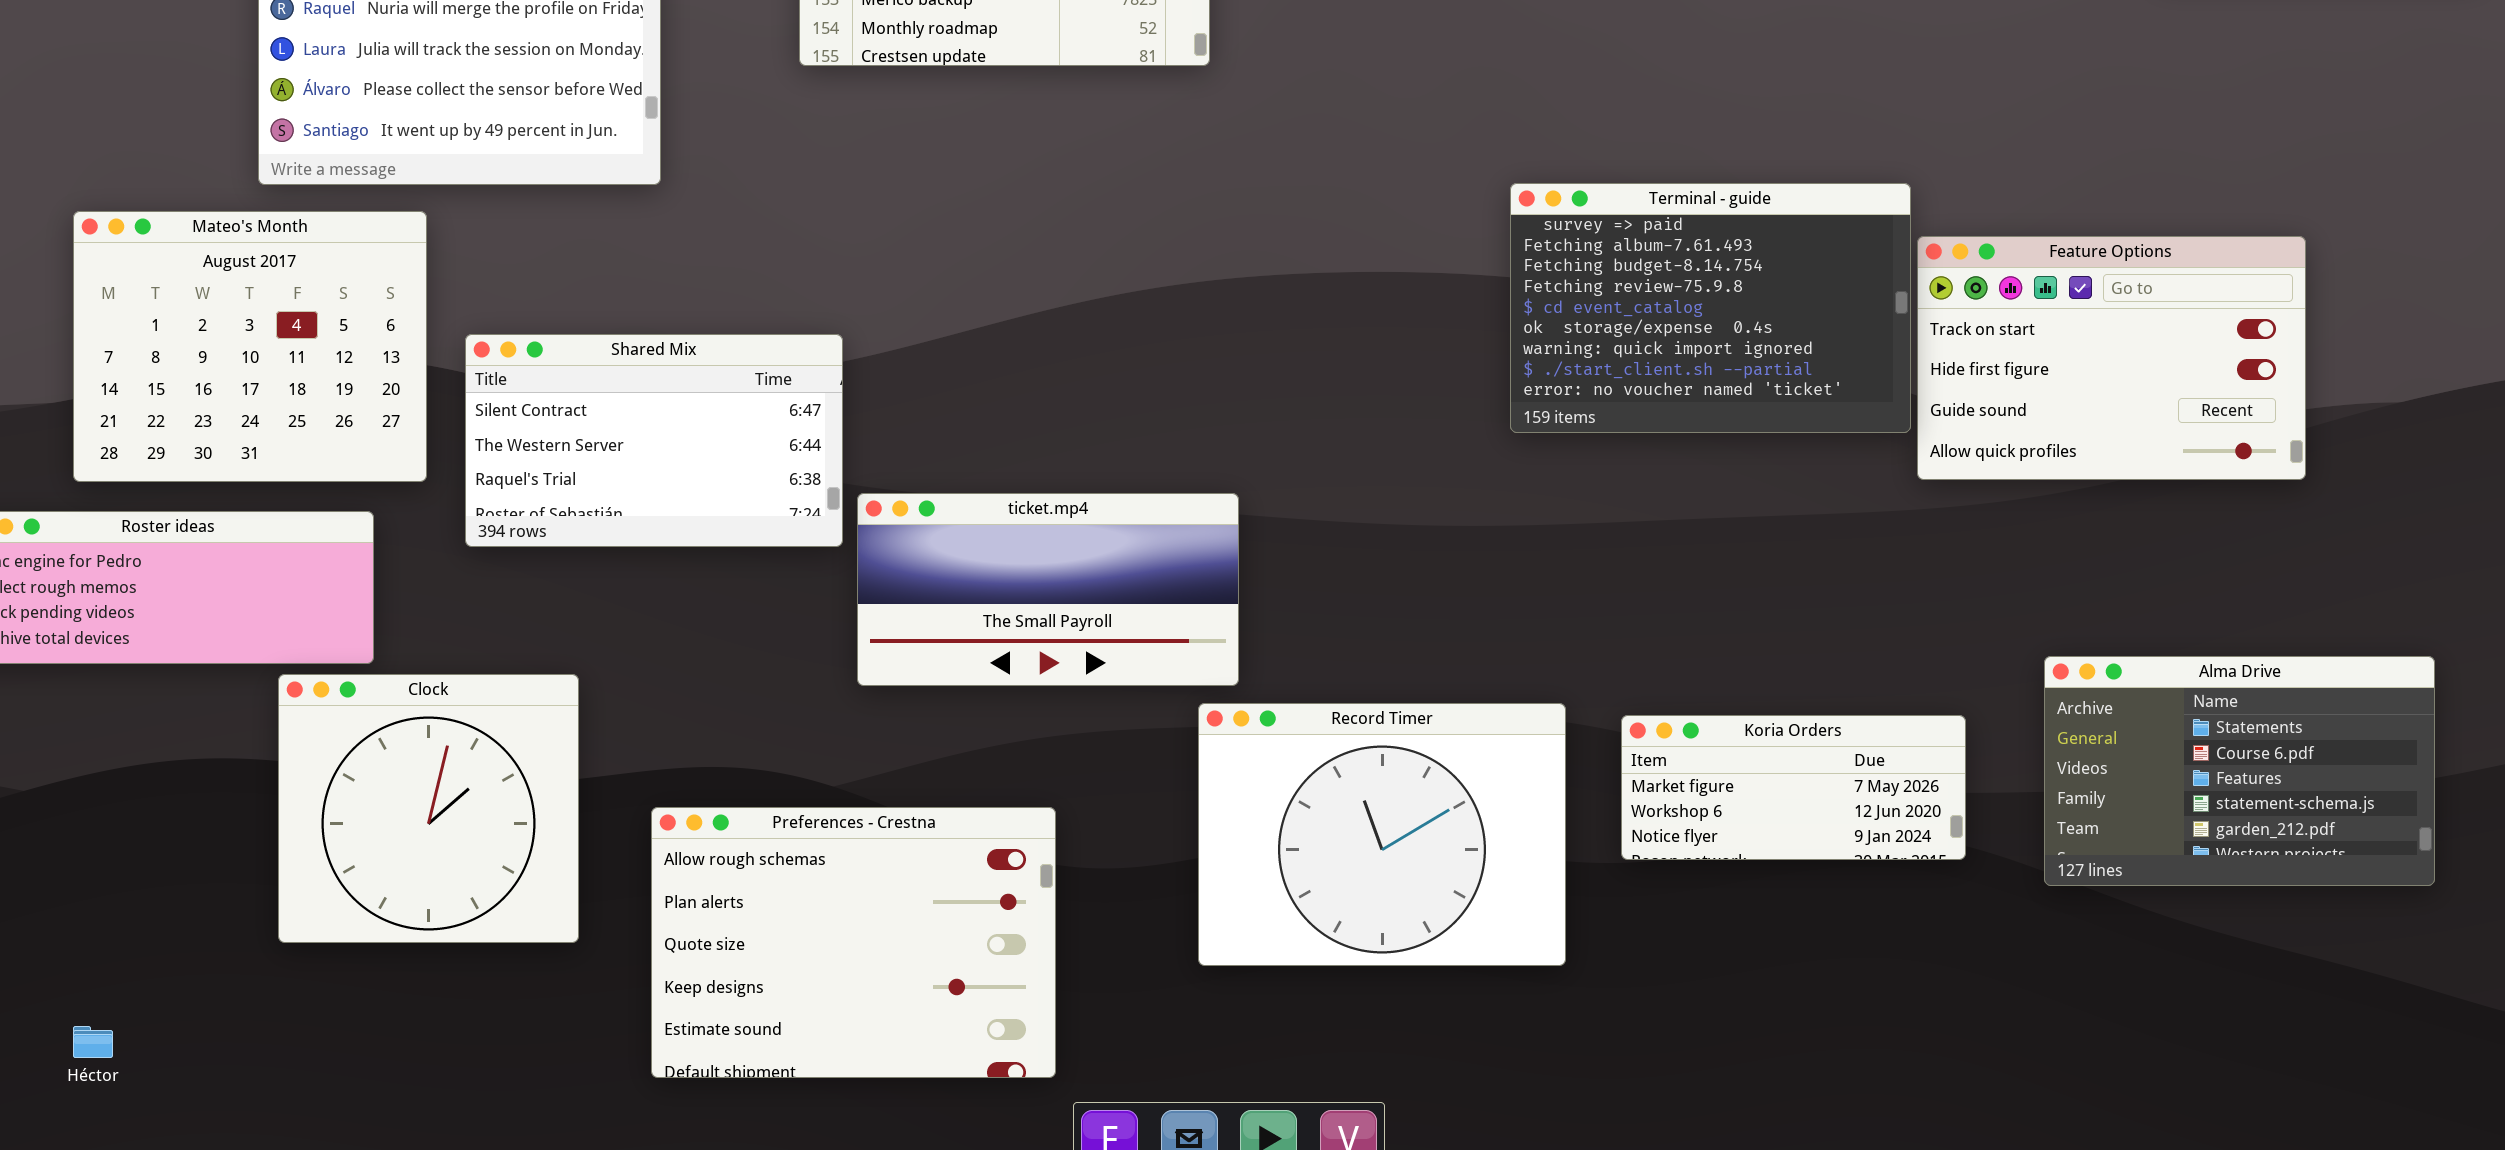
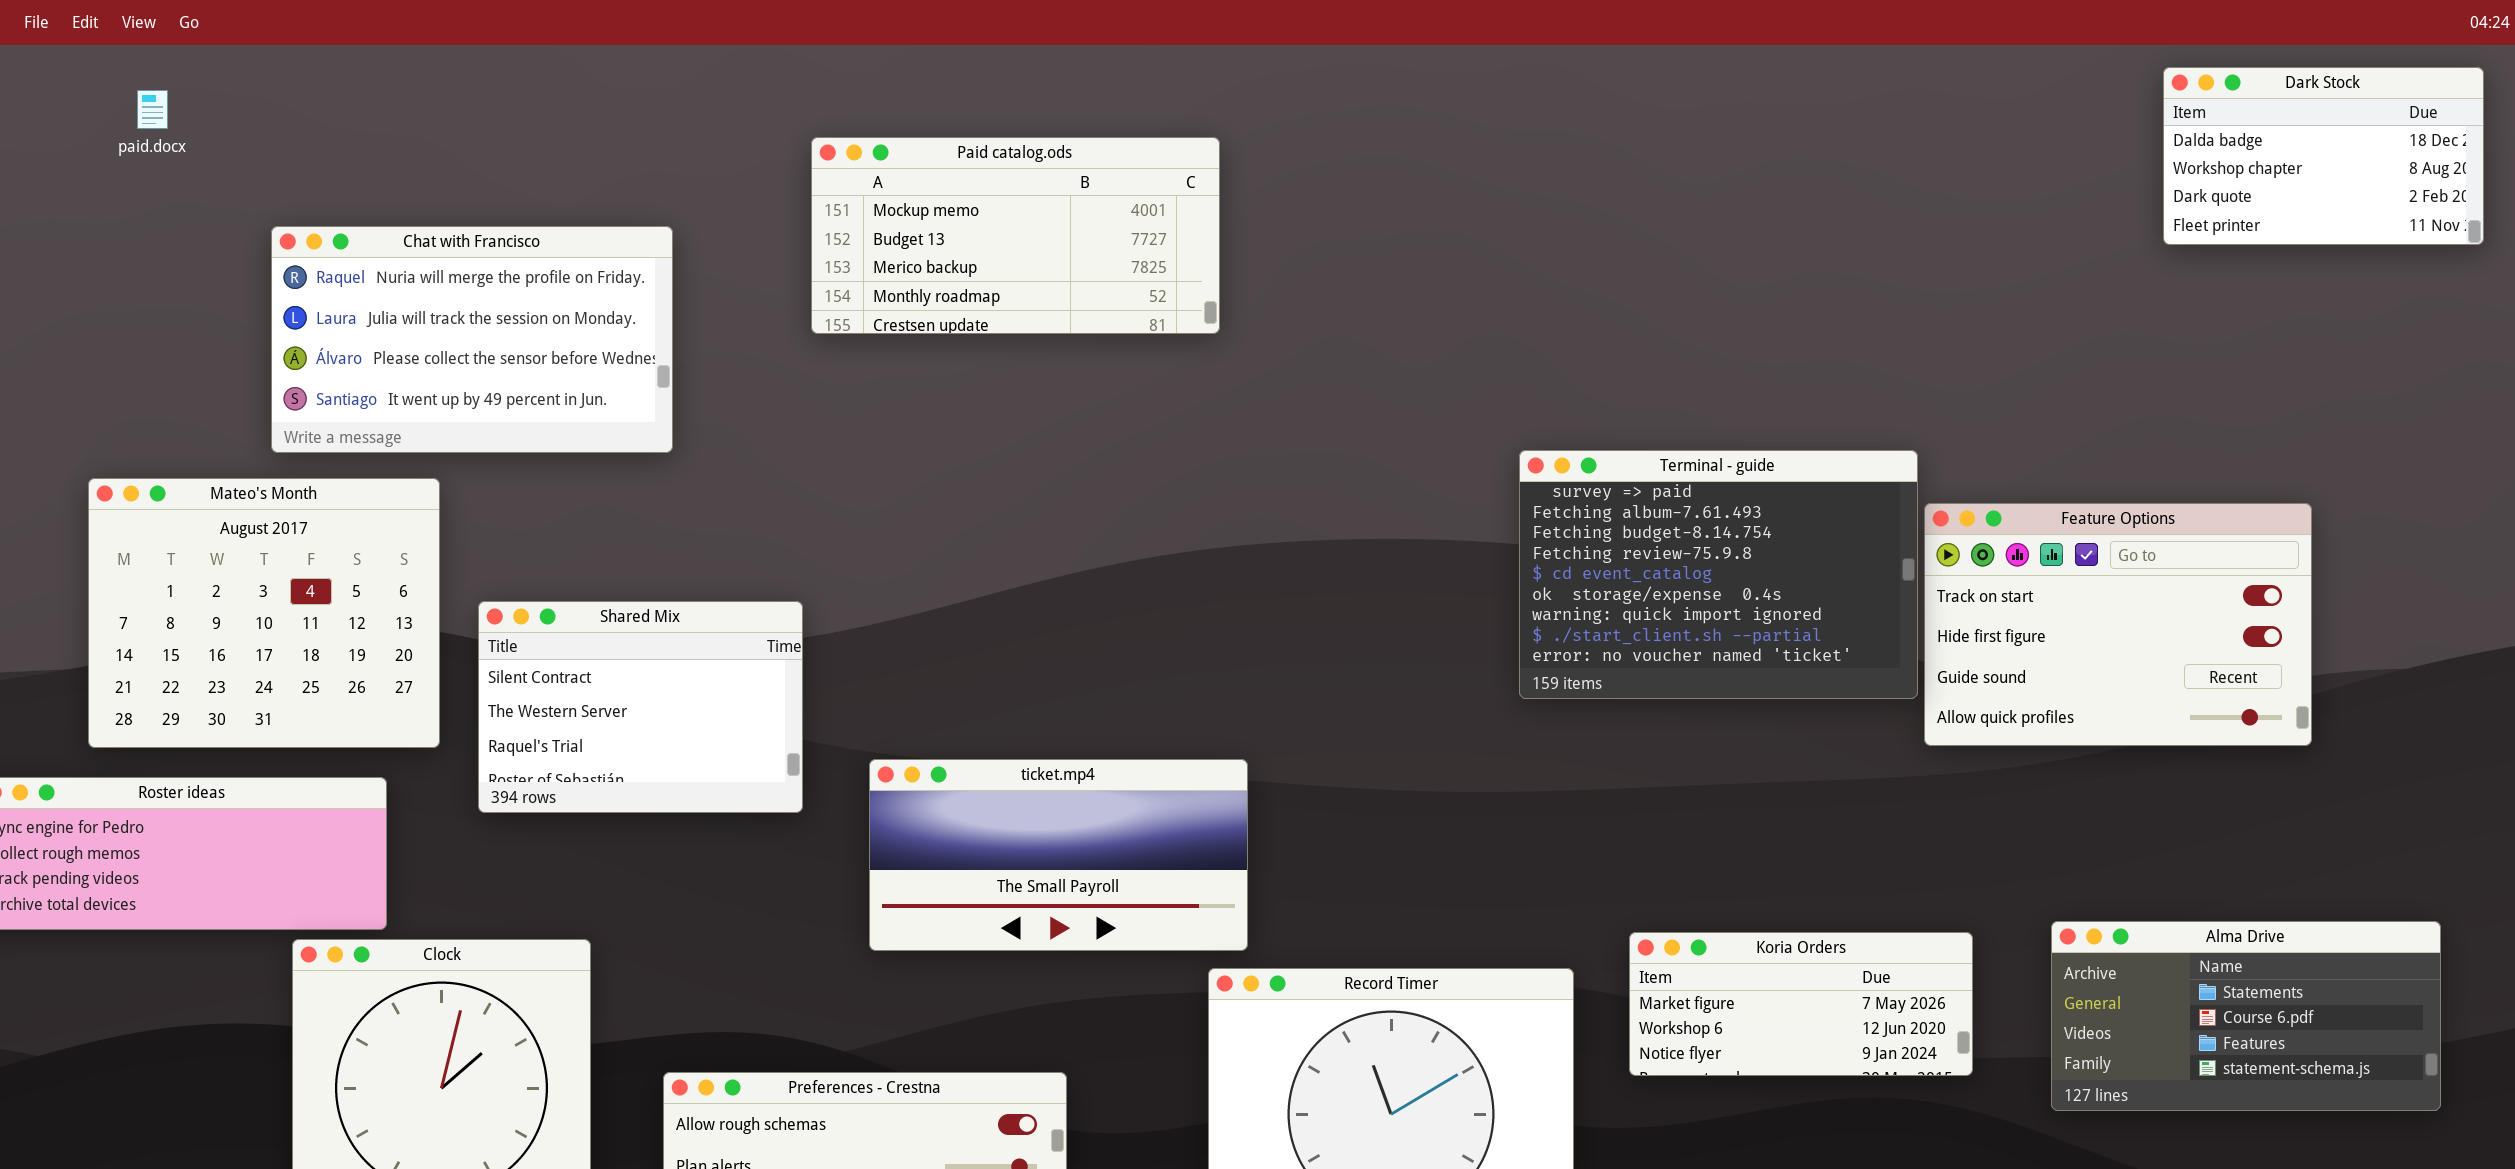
Shared Mix: [465,334,843,547] -> [478,601,803,813], resized
Alma Drive: [2044,656,2435,886] -> [2051,921,2441,1111], resized
Koria Orders: [1621,715,1966,860] -> [1629,932,1973,1076], moved

